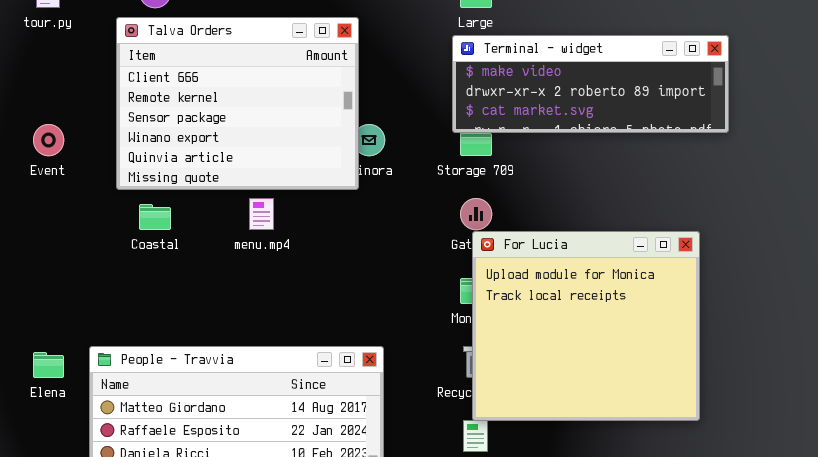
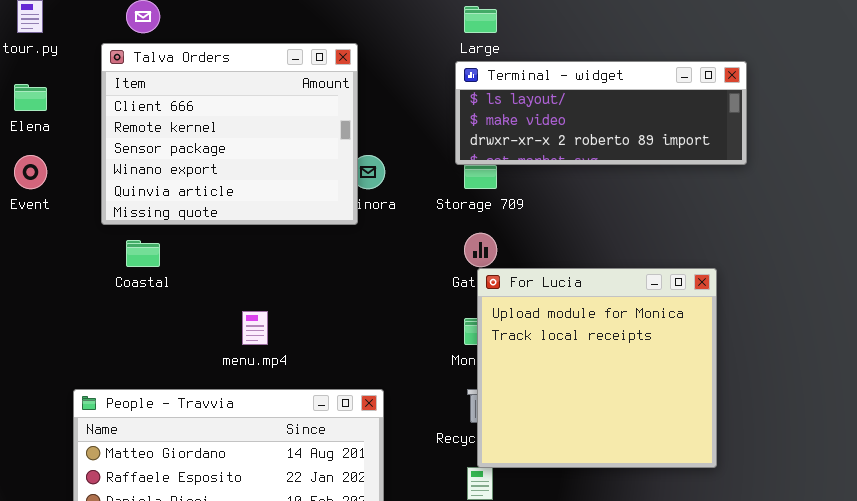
Terminal - widget: [452,35,729,133] -> [455,61,747,165], scrolled up 1 row
menu.mp4: [249,198,274,230] -> [242,311,268,345], moved
Elena: [33,352,64,378] -> [14,84,47,111], moved

